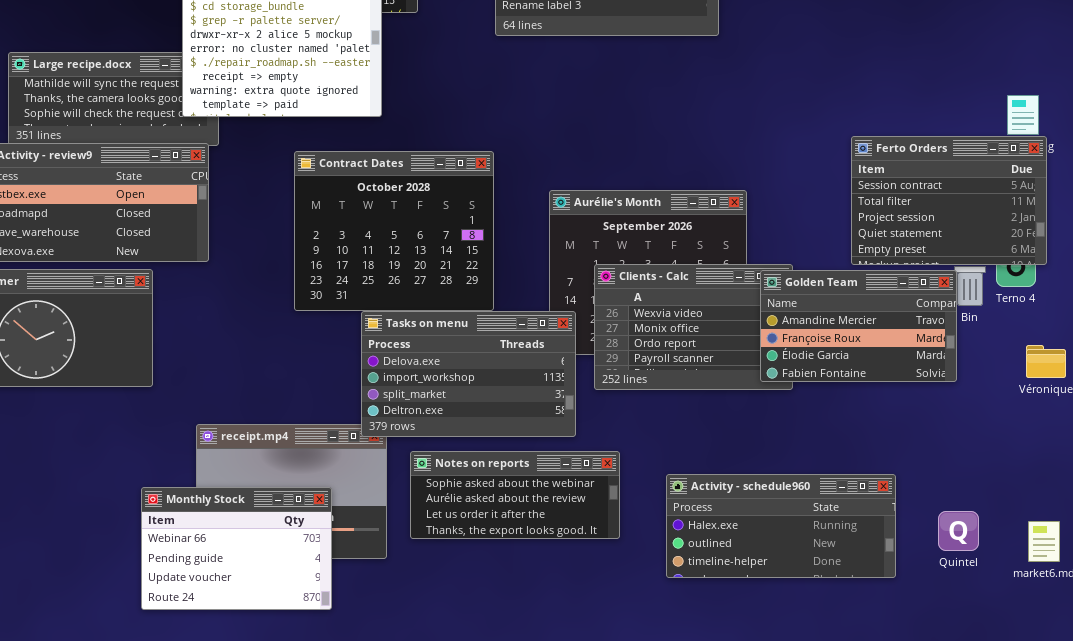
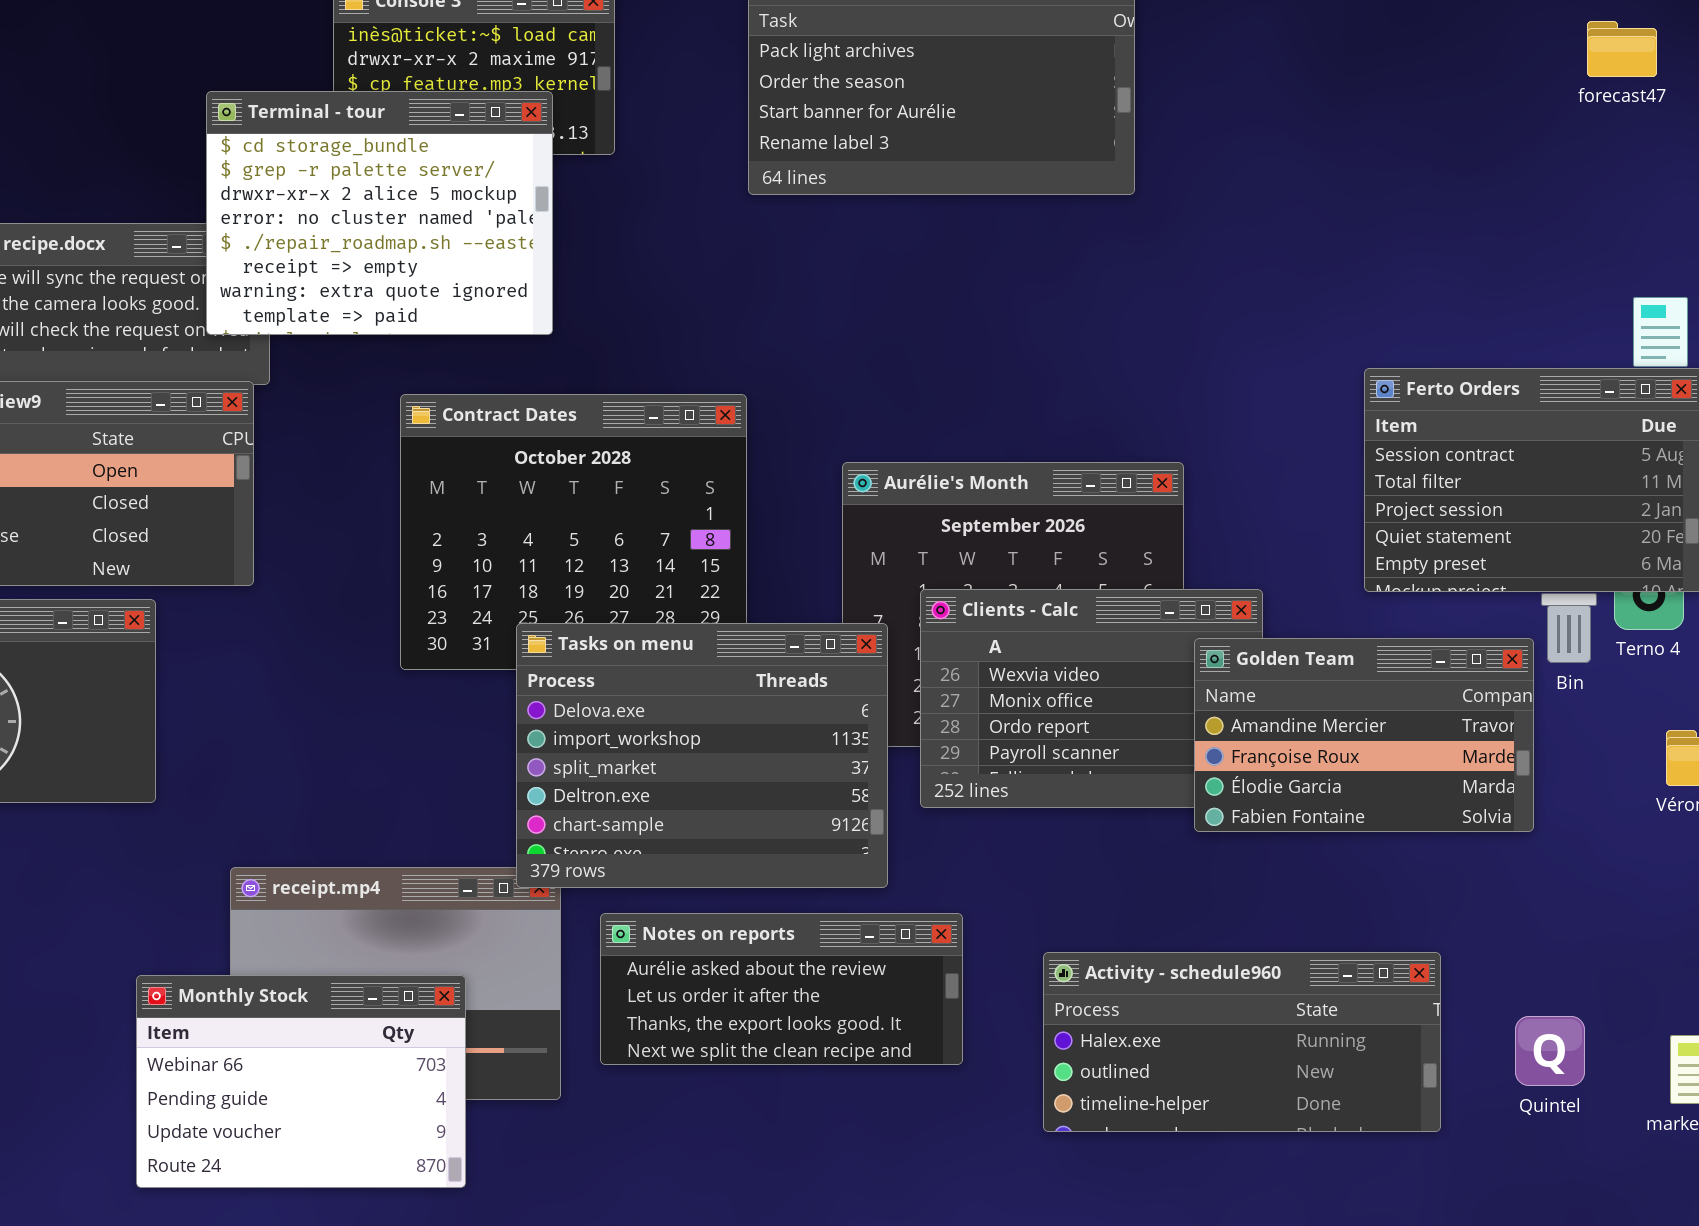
Golden Team: [760,270,957,382] -> [1194,638,1534,832], moved
Tasks on menu: [361,311,576,437] -> [516,623,888,888], resized
Notes on reports: [410,451,620,539] -> [600,913,963,1065], scrolled down 1 row

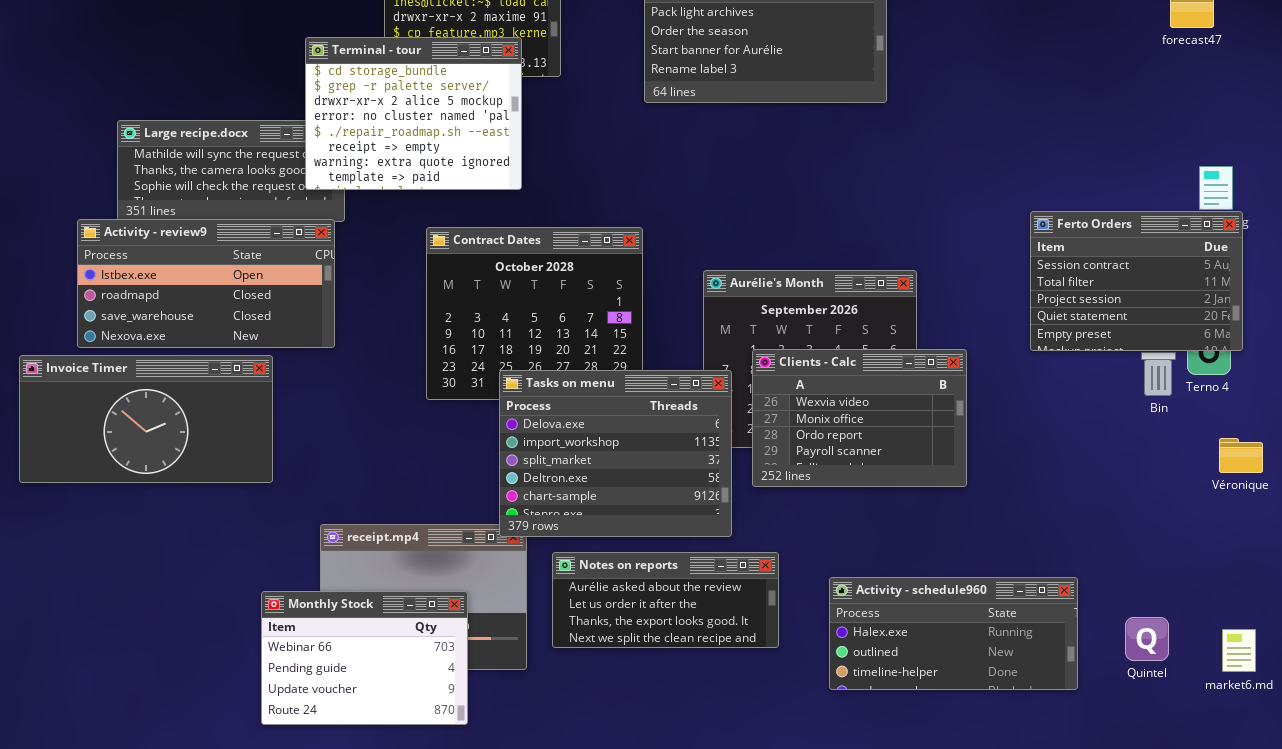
Golden Team: [1194,638,1534,832] -> none, closed

